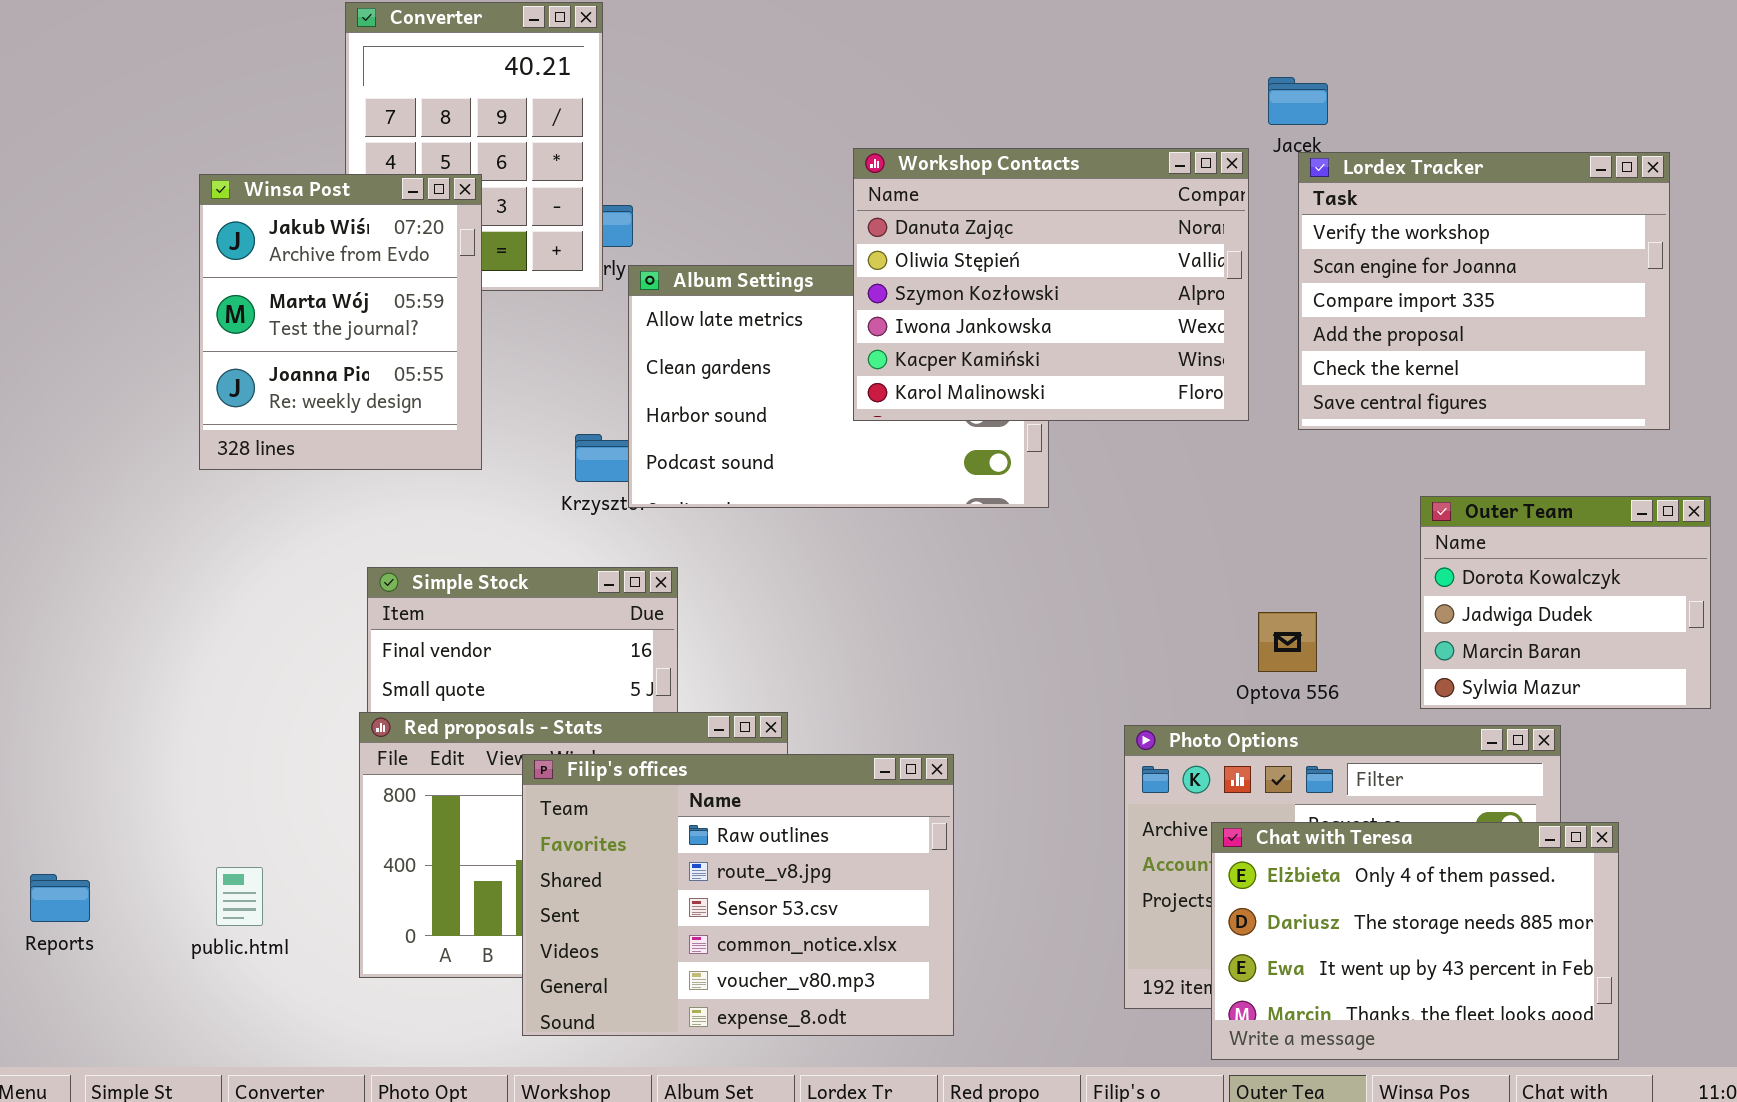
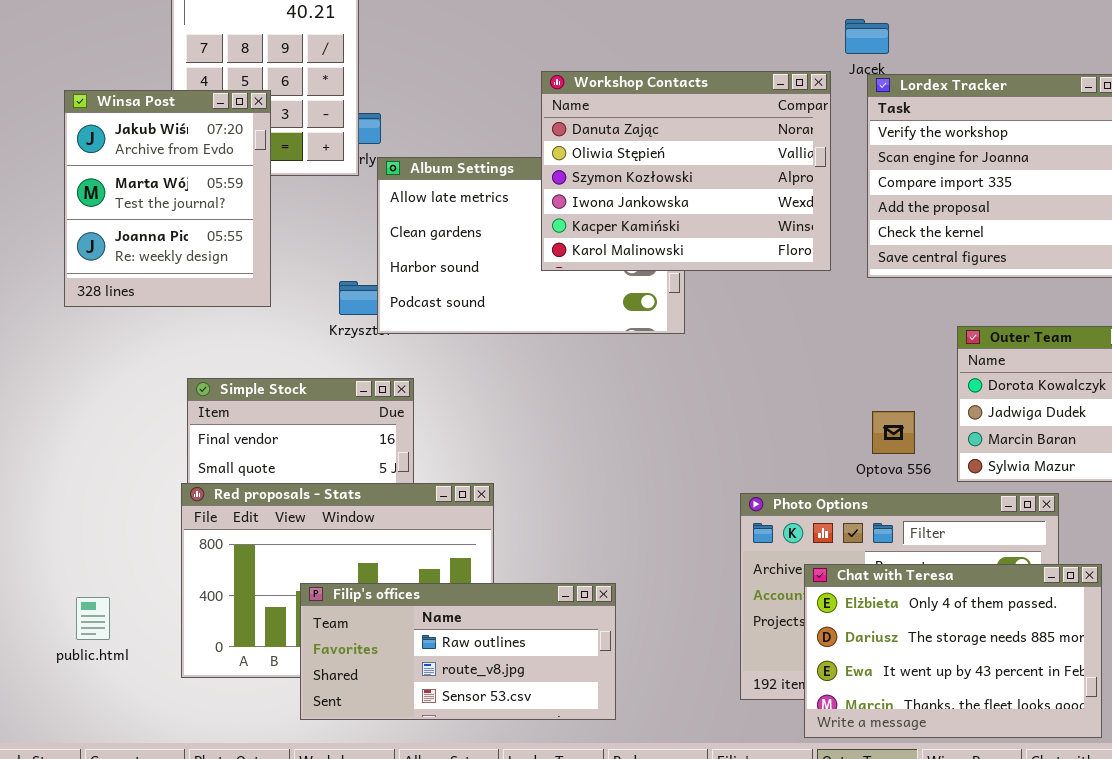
Optova 556: [1258,612,1317,672] -> [872,411,915,454], moved
Filip's offices: [522,754,954,1036] -> [300,583,616,720], resized

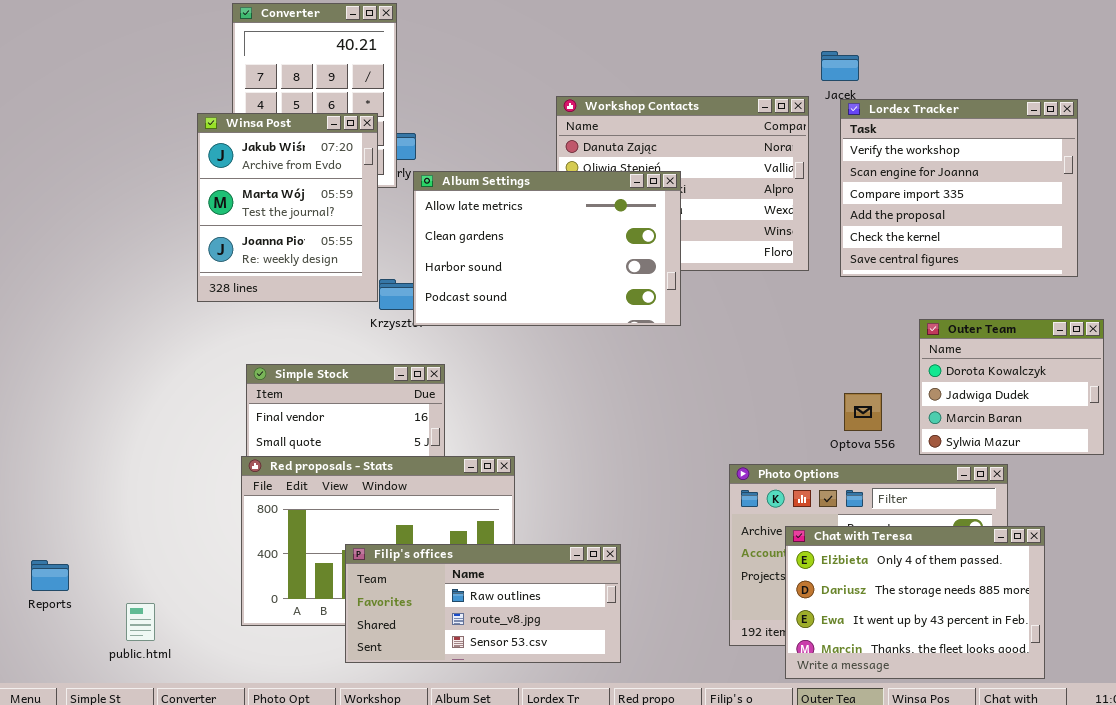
Winsa Post: [64,90,271,307] -> [197,113,378,302], moved
Album Settings: [377,157,685,334] -> [413,171,681,326], raised
public.html: [76,597,110,640] -> [126,603,155,641], moved

